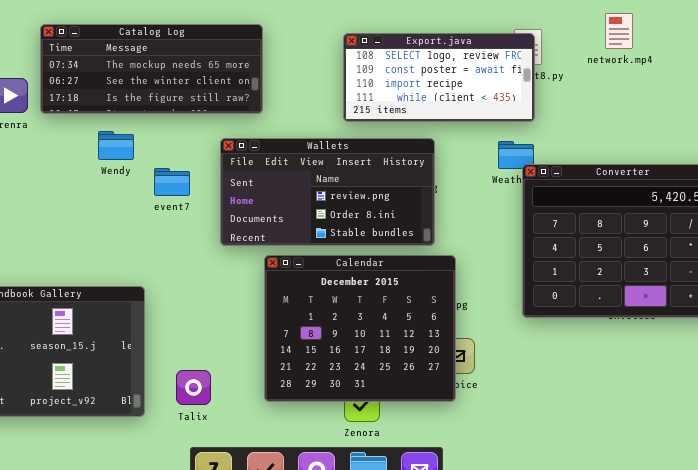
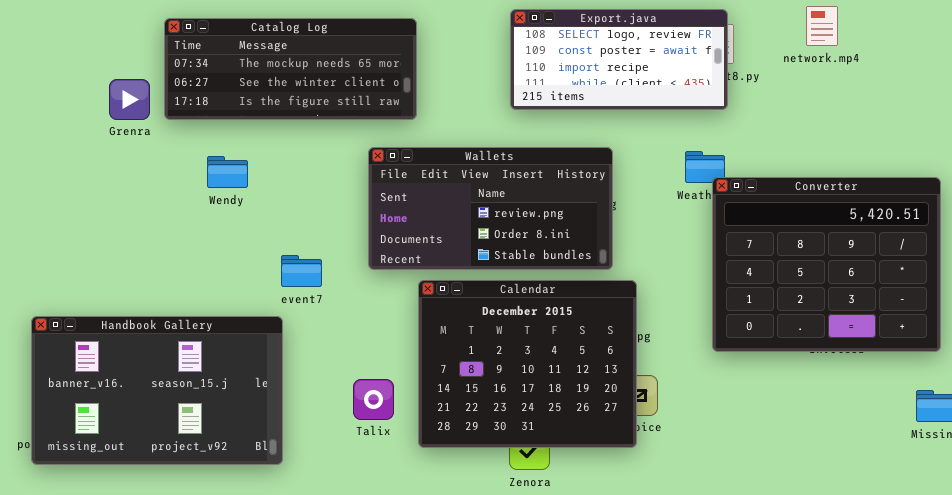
Export.java: [343,33,535,122] -> [510,9,728,110], moved
Wendy: [98,131,134,160] -> [207,156,248,188], moved
event7: [154,168,190,196] -> [281,255,322,287], moved
Talix: [176,370,211,405] -> [353,379,394,420], moved

